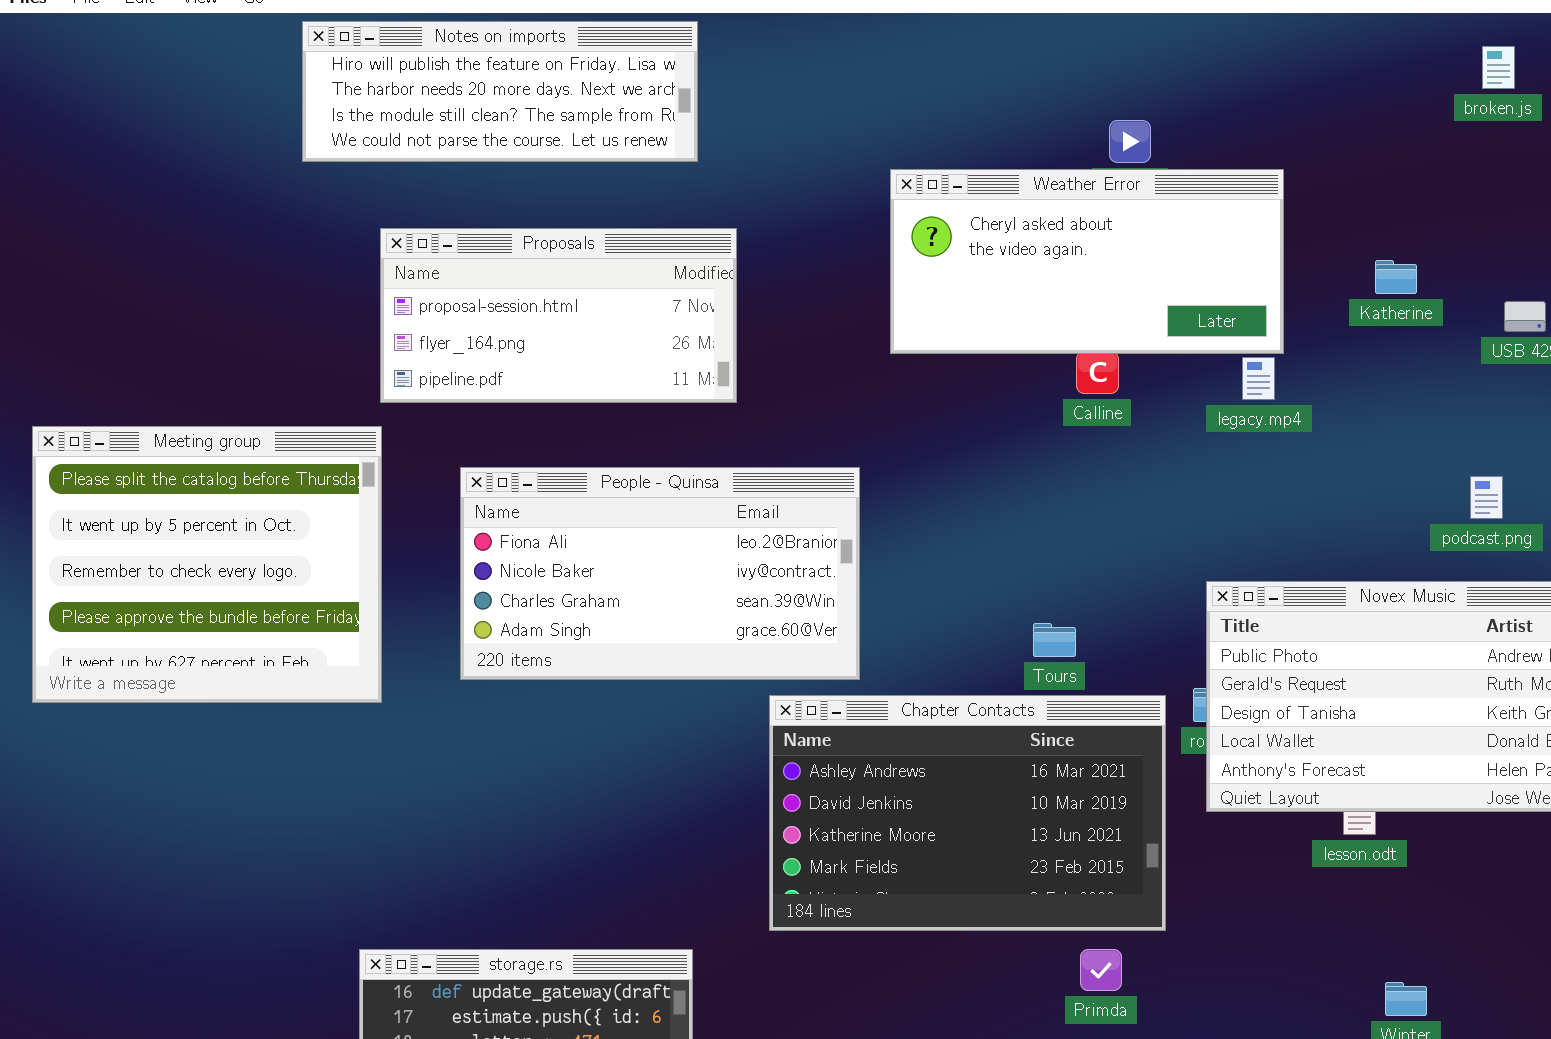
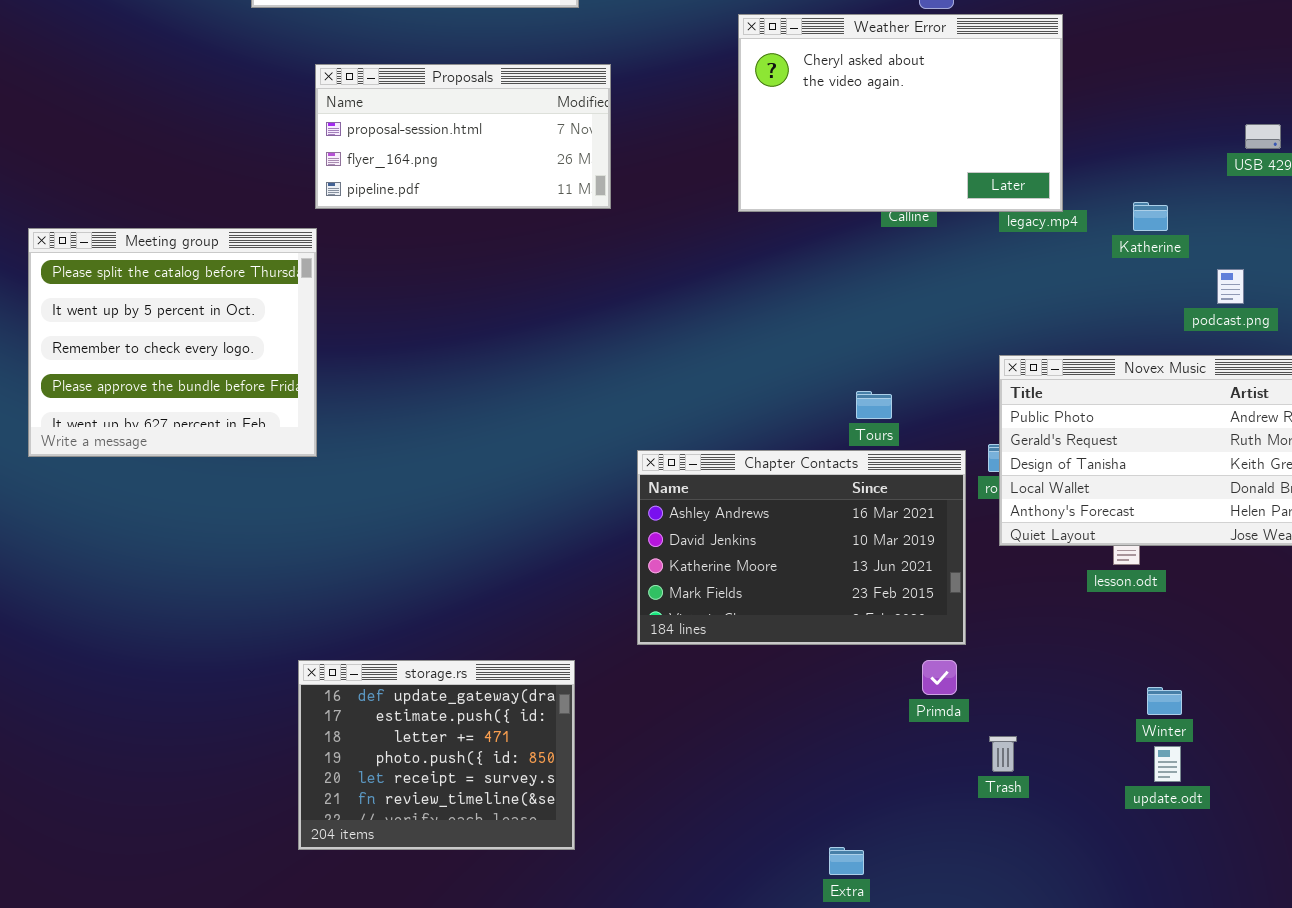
Weather Error: [890,169,1284,354] -> [738,14,1063,212], resized
Katherine: [1375,260,1417,294] -> [1133,202,1168,231], moved
People - Quinsa: [460,467,860,680] -> none, closed
Primda: [1080,949,1122,991] -> [922,660,957,695], moved

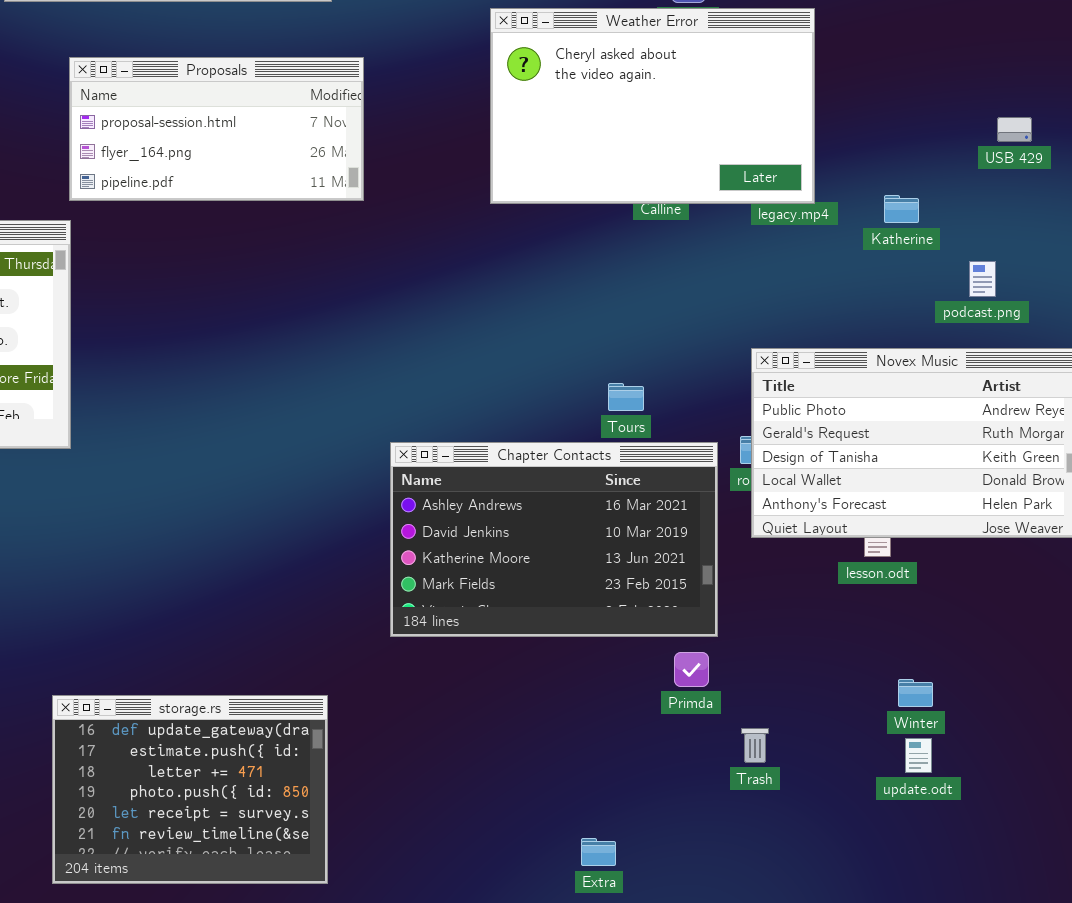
storage.rs: [298,660,575,850] -> [52,695,328,884], moved

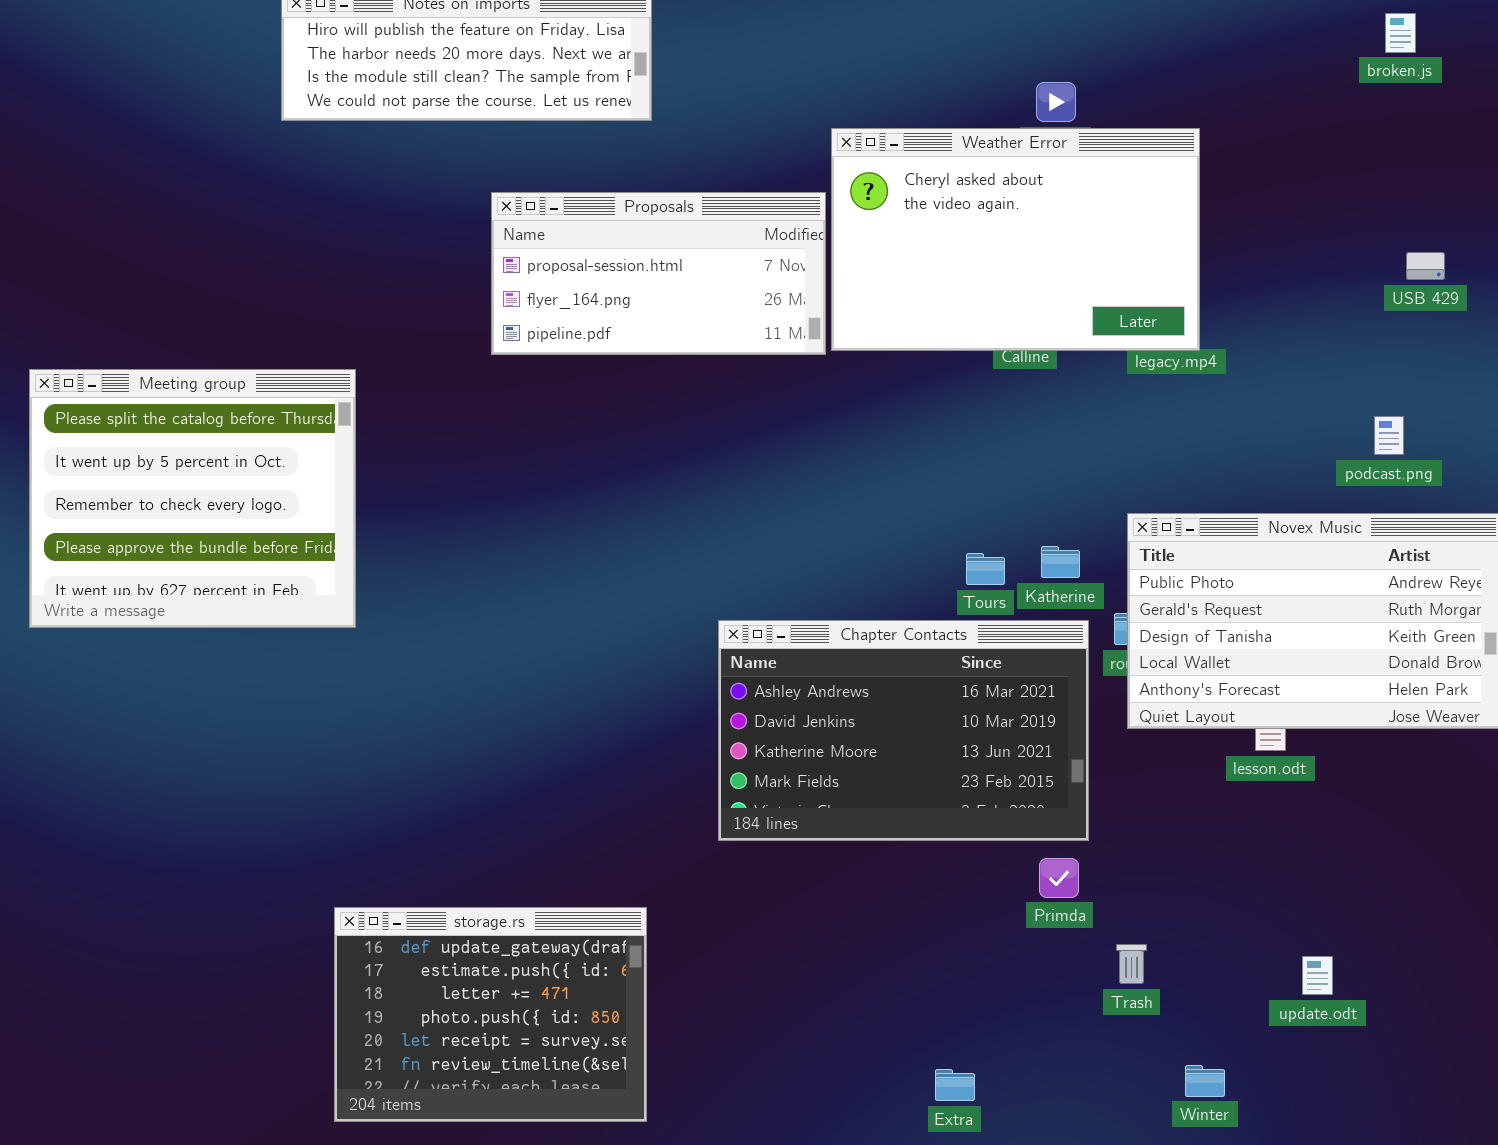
Proposals: [69,57,364,201] -> [491,192,826,355], moved
Katherine: [884,195,919,223] -> [1041,546,1080,578], moved
Winter: [898,679,933,707] -> [1185,1065,1225,1097], moved

